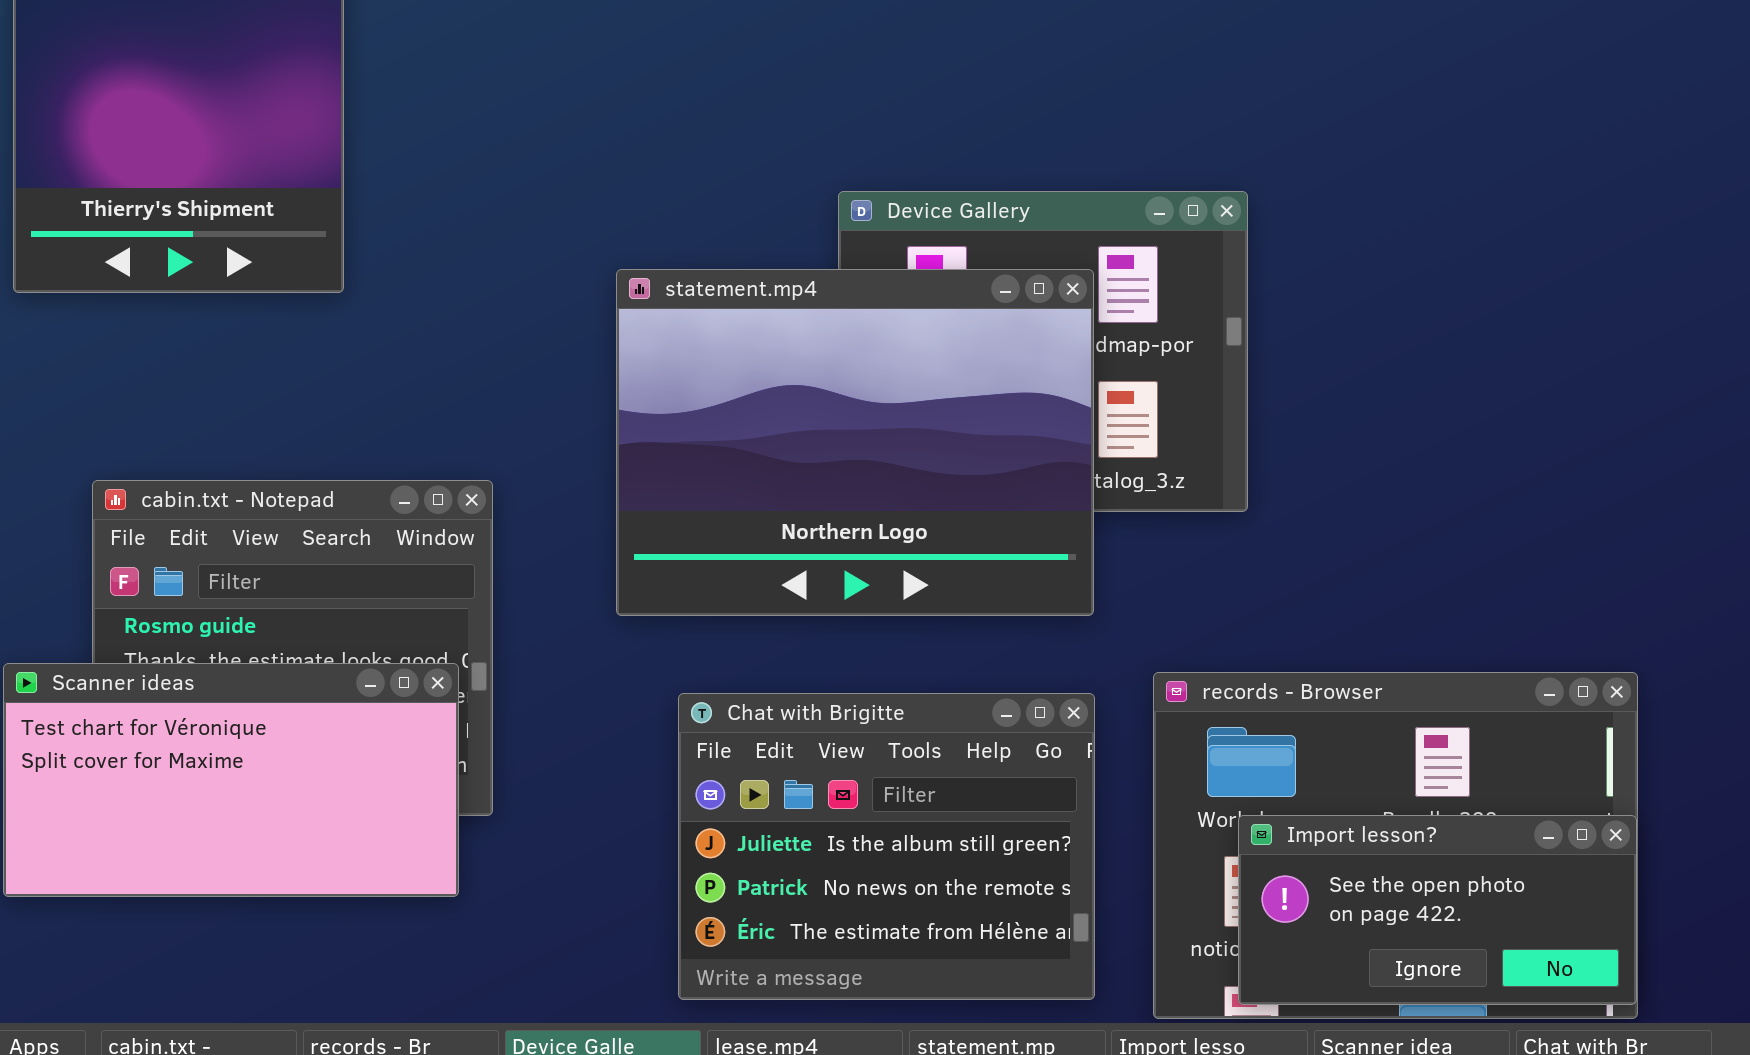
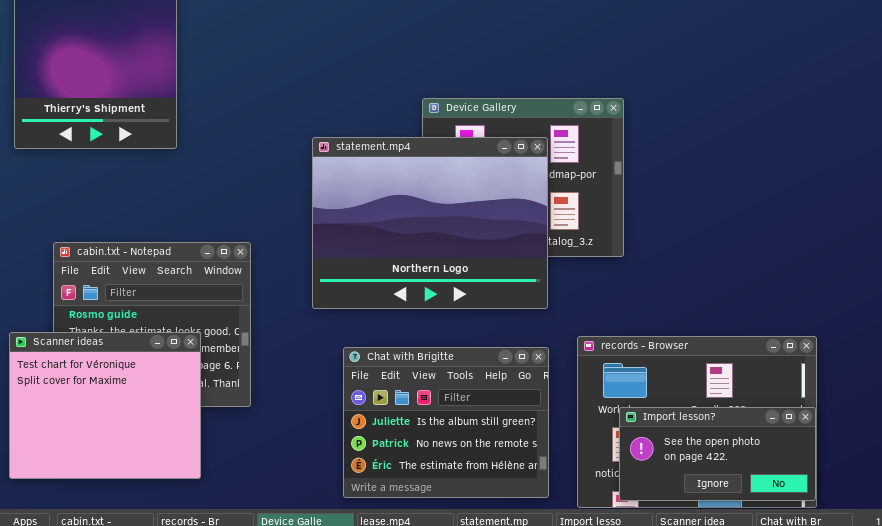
Scanner ideas: [3,663,459,897] -> [9,332,201,479], resized

